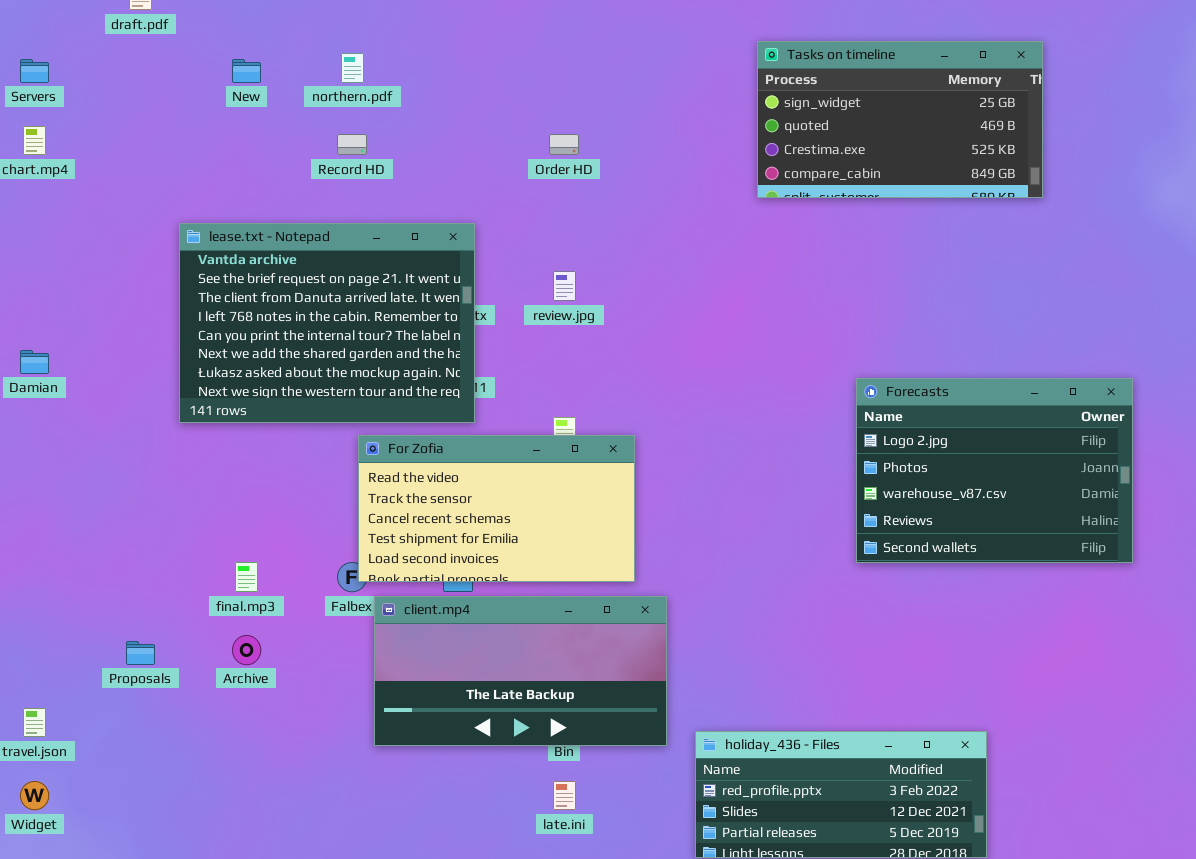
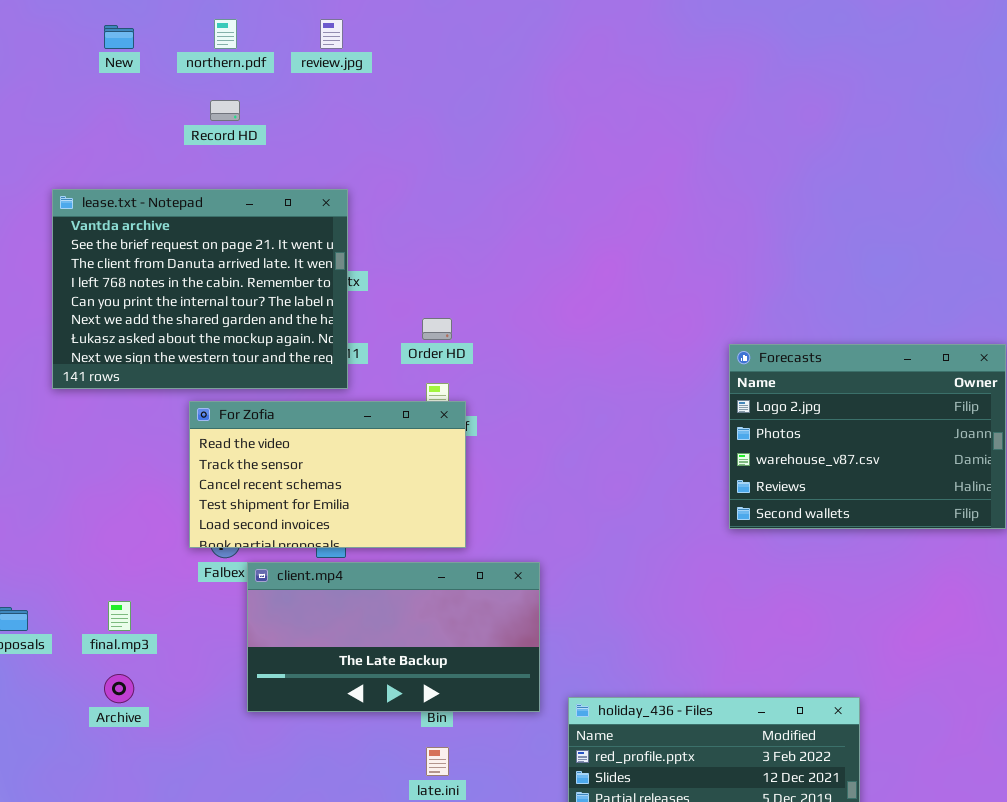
Tasks on timeline: [757,41,1043,198] -> none, closed
Order HD: [549,134,579,155] -> [422,318,452,340], moved
review.jpg: [553,271,576,301] -> [320,19,343,49], moved
For Zofia: [358,435,635,582] -> [189,401,466,548], moved
final.mp3: [235,562,258,592] -> [108,601,131,631], moved
Archive: [232,635,261,665] -> [104,674,134,703], moved

